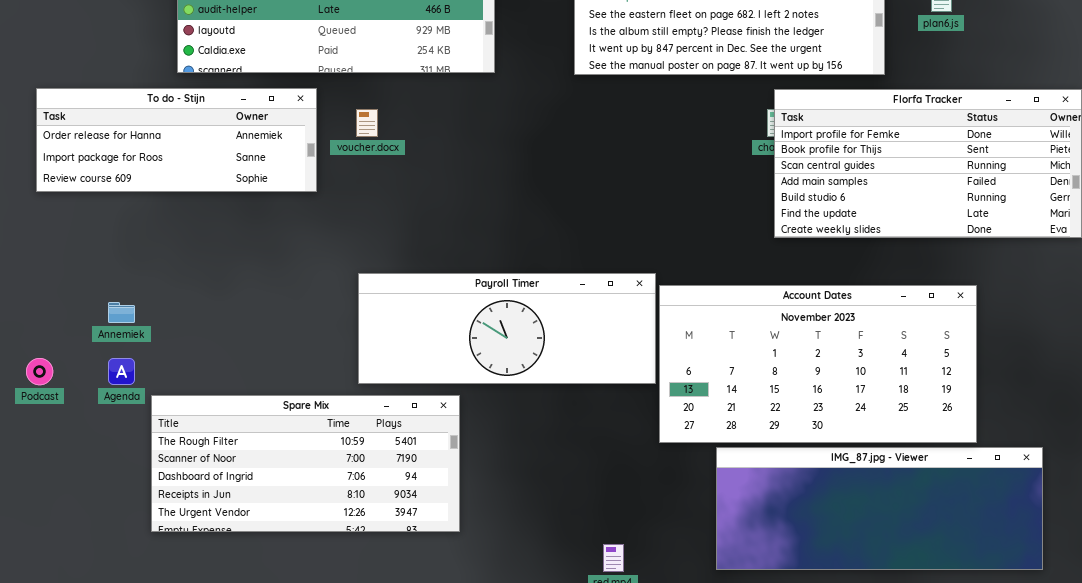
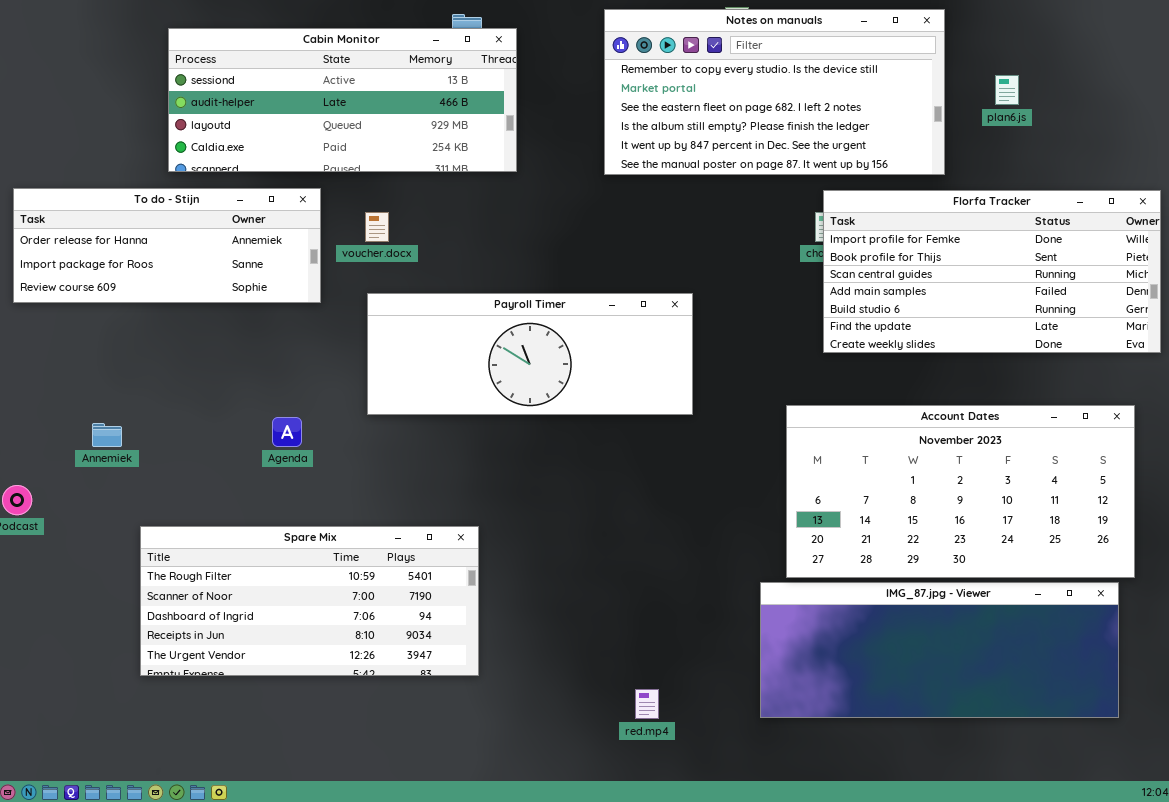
Payroll Timer: [358,273,656,384] -> [367,293,693,415], moved
Account Dates: [659,285,977,443] -> [786,405,1135,578], moved
Agenda: [108,358,135,385] -> [272,417,302,447], moved

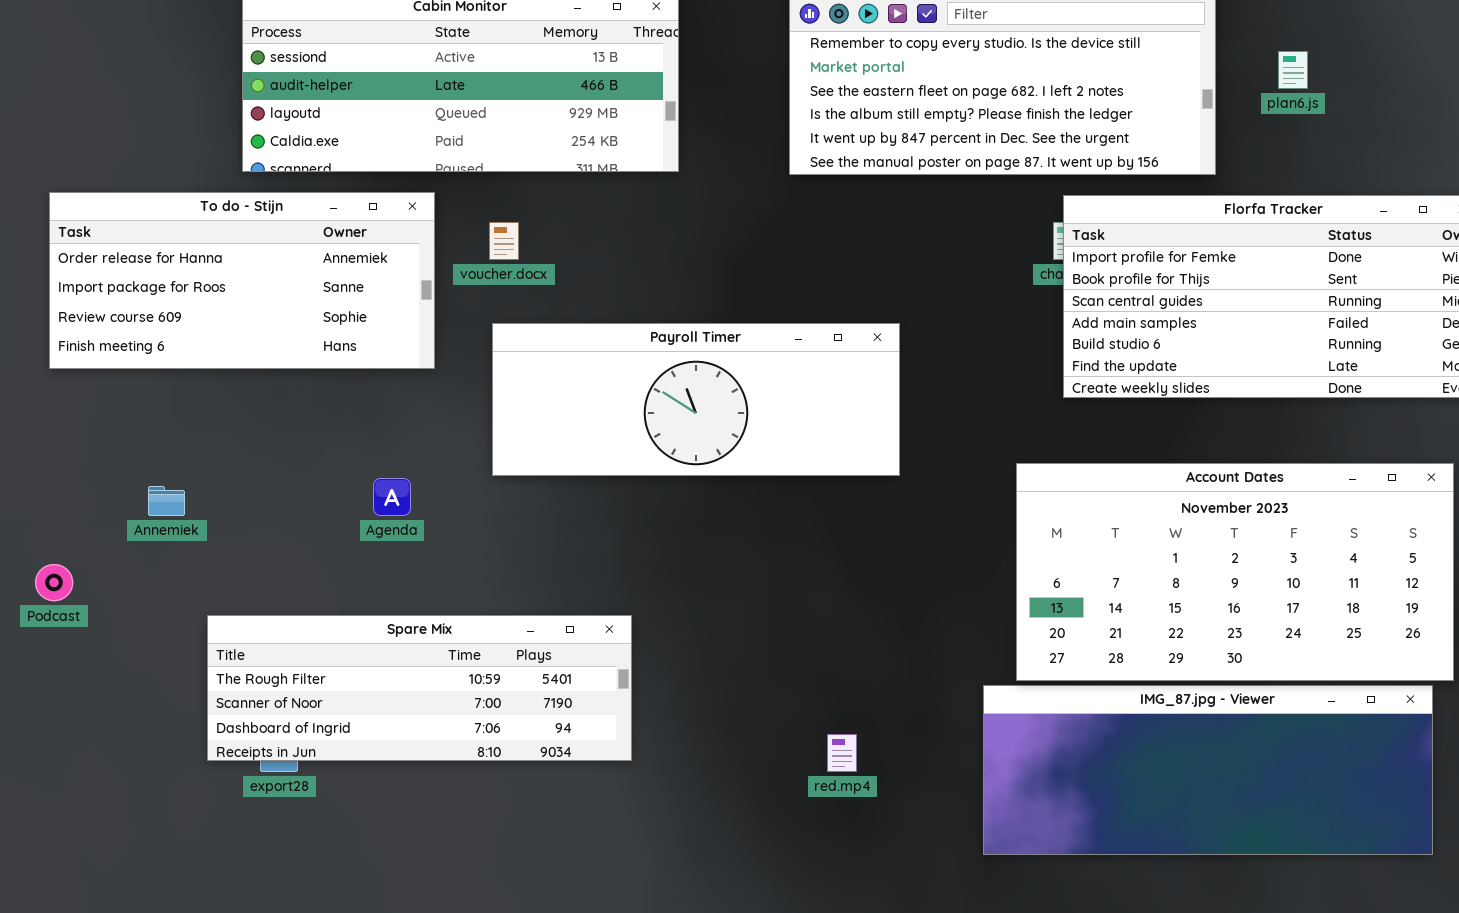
To do - Stijn: [13,188,321,303] -> [49,192,435,369], resized
Spare Mix: [140,526,479,676] -> [207,615,632,761], resized
red.mp4: [635,689,659,719] -> [827,734,857,772], moved

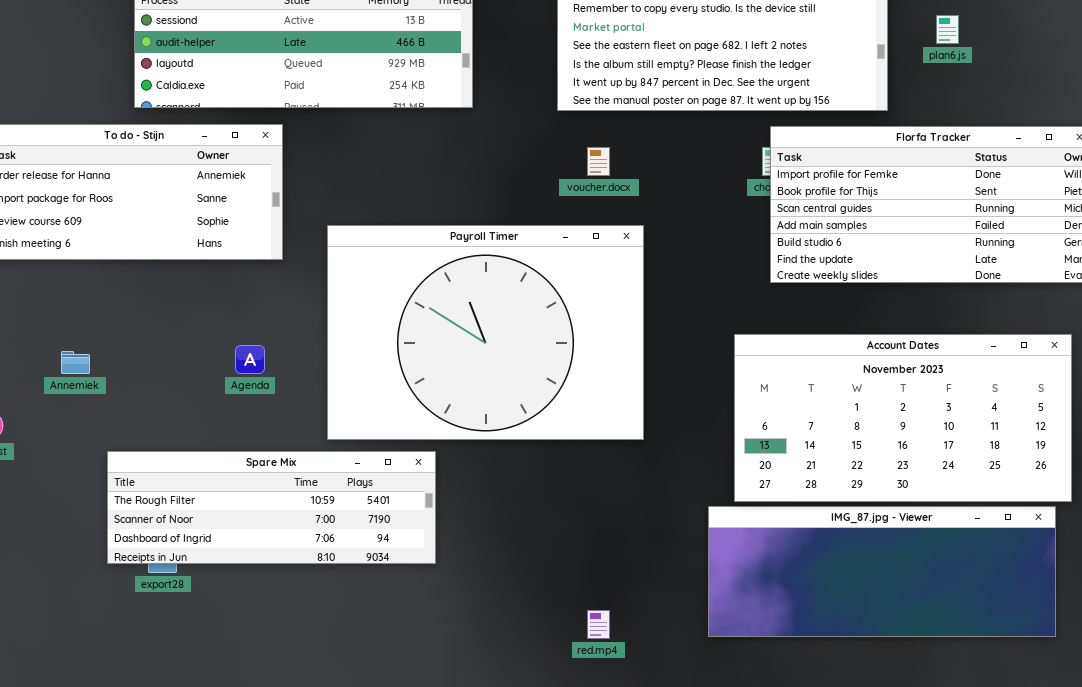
voucher.docx: [489,222,519,260] -> [587,147,610,176], moved
Payroll Timer: [492,323,900,476] -> [327,225,644,440], resized
red.mp4: [827,734,857,772] -> [587,610,610,639], moved

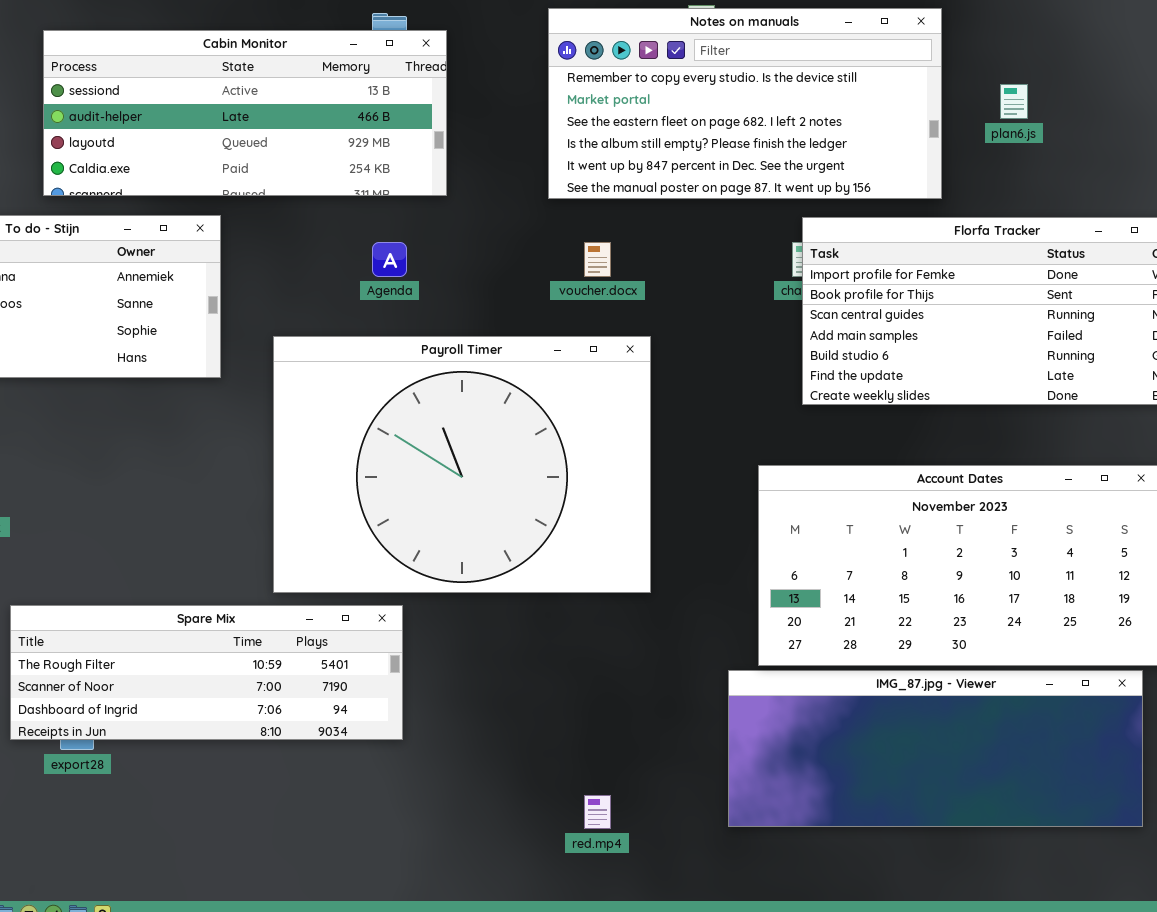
Agenda: [235,345,265,374] -> [372,242,407,277], moved

